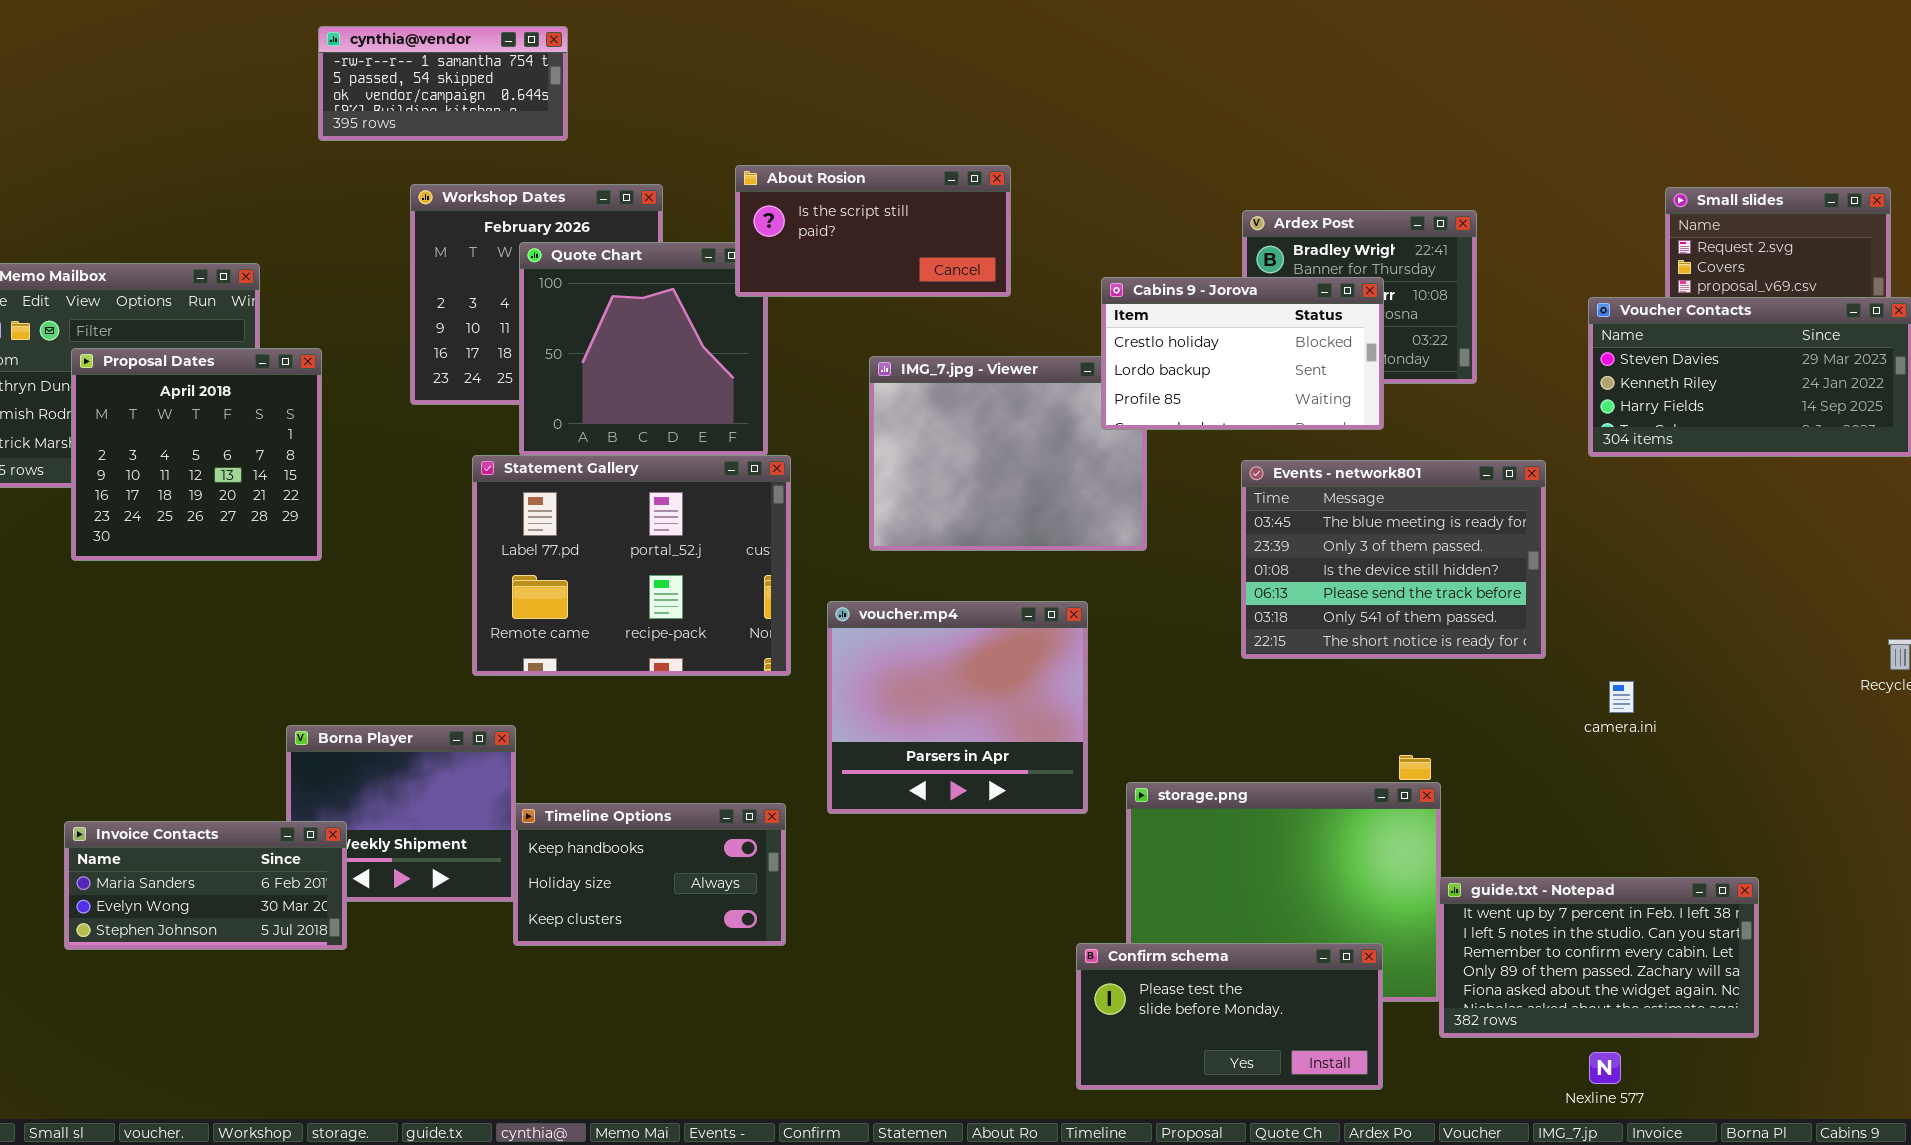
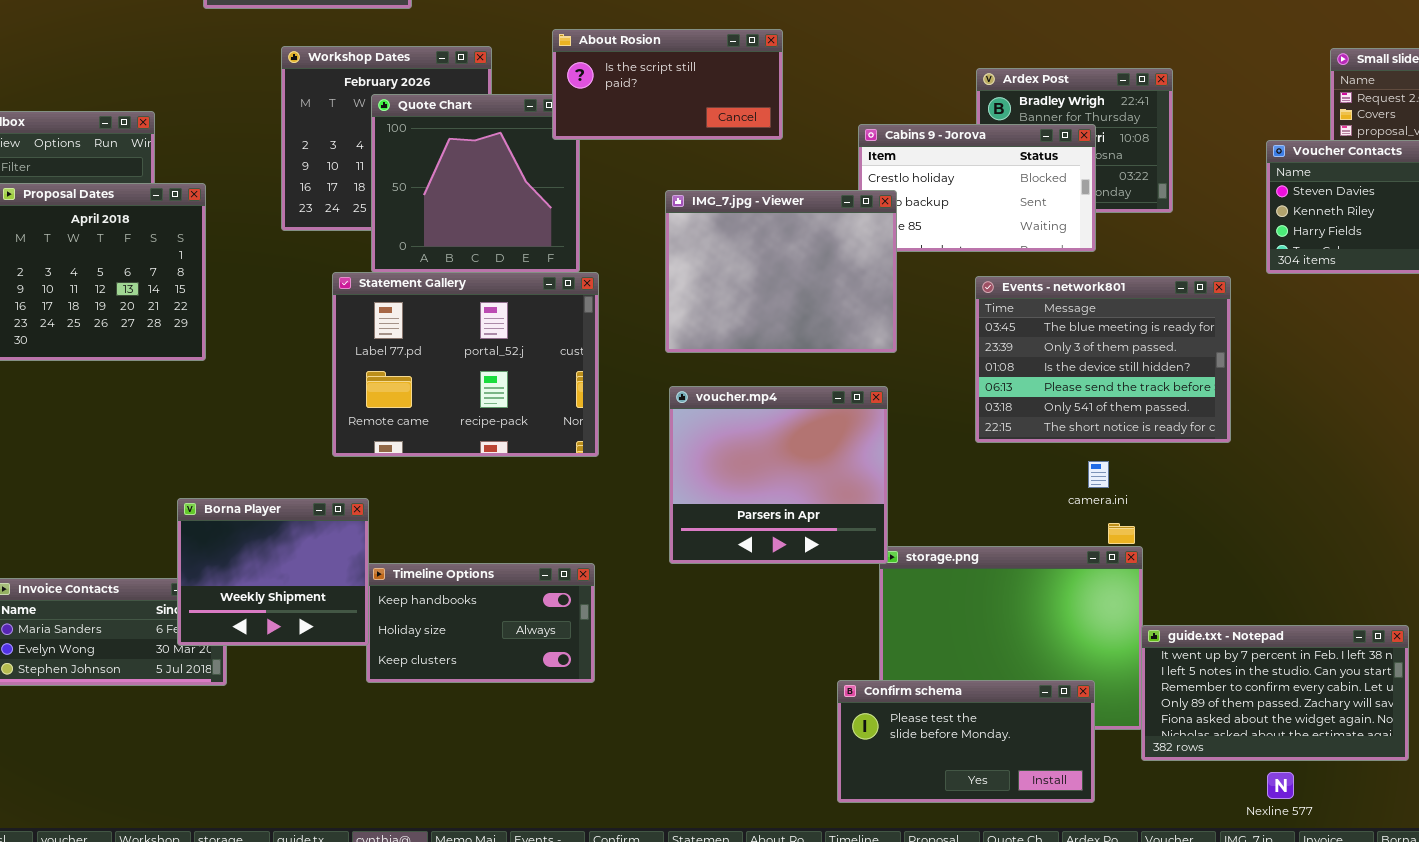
IMG_7.jpg - Viewer: [869,356,1147,551] -> [665,190,897,353], raised
voucher.mp4: [827,601,1088,814] -> [669,386,888,564], moved
camera.ini: [1609,681,1634,713] -> [1088,461,1109,488], moved
Borna Player: [286,725,516,902] -> [177,498,369,646], raised

